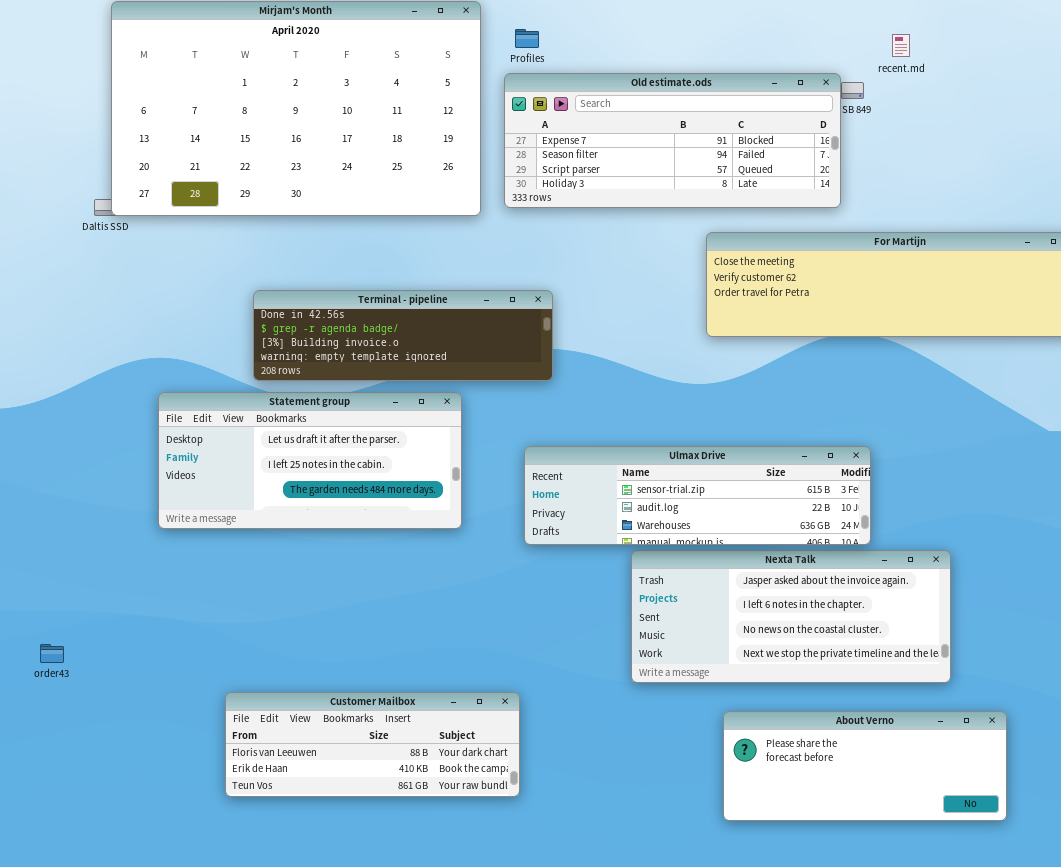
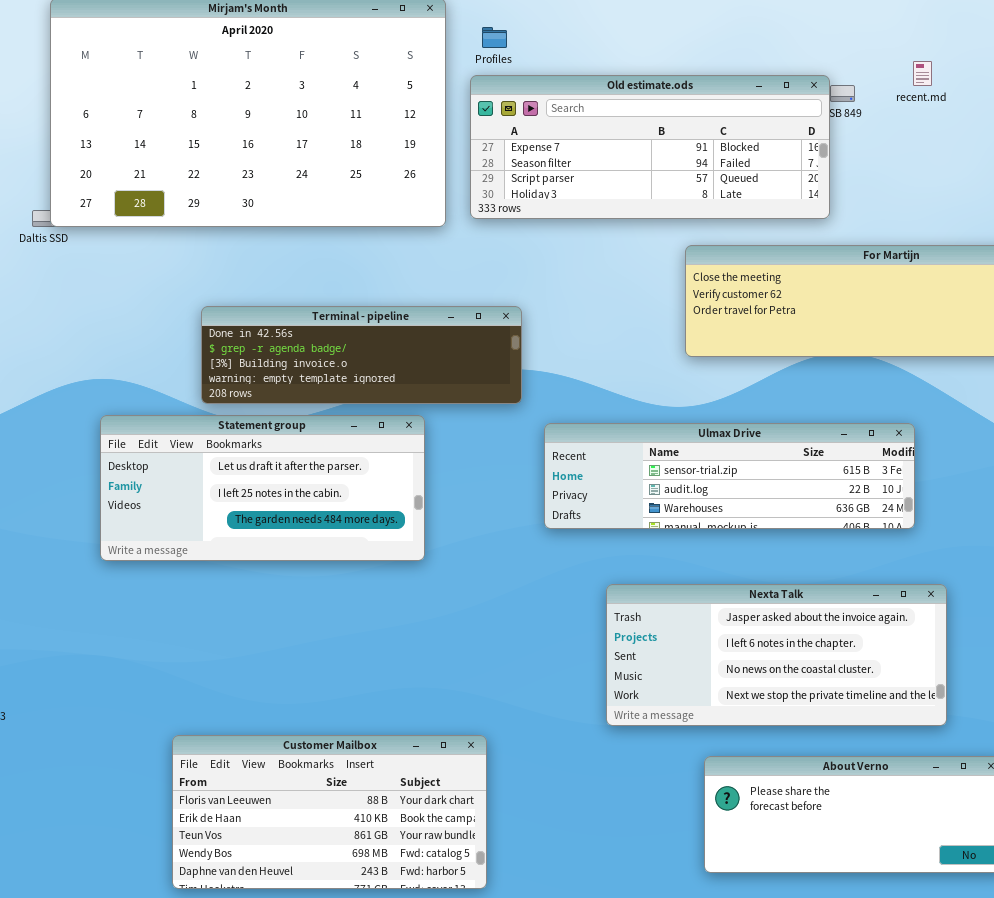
recent.md: [892,34,910,57] -> [913,61,932,86], moved
Ulmax Drive: [524,446,871,545] -> [544,423,915,529], moved
Customer Mailbox: [225,692,520,797] -> [172,735,487,889], resized

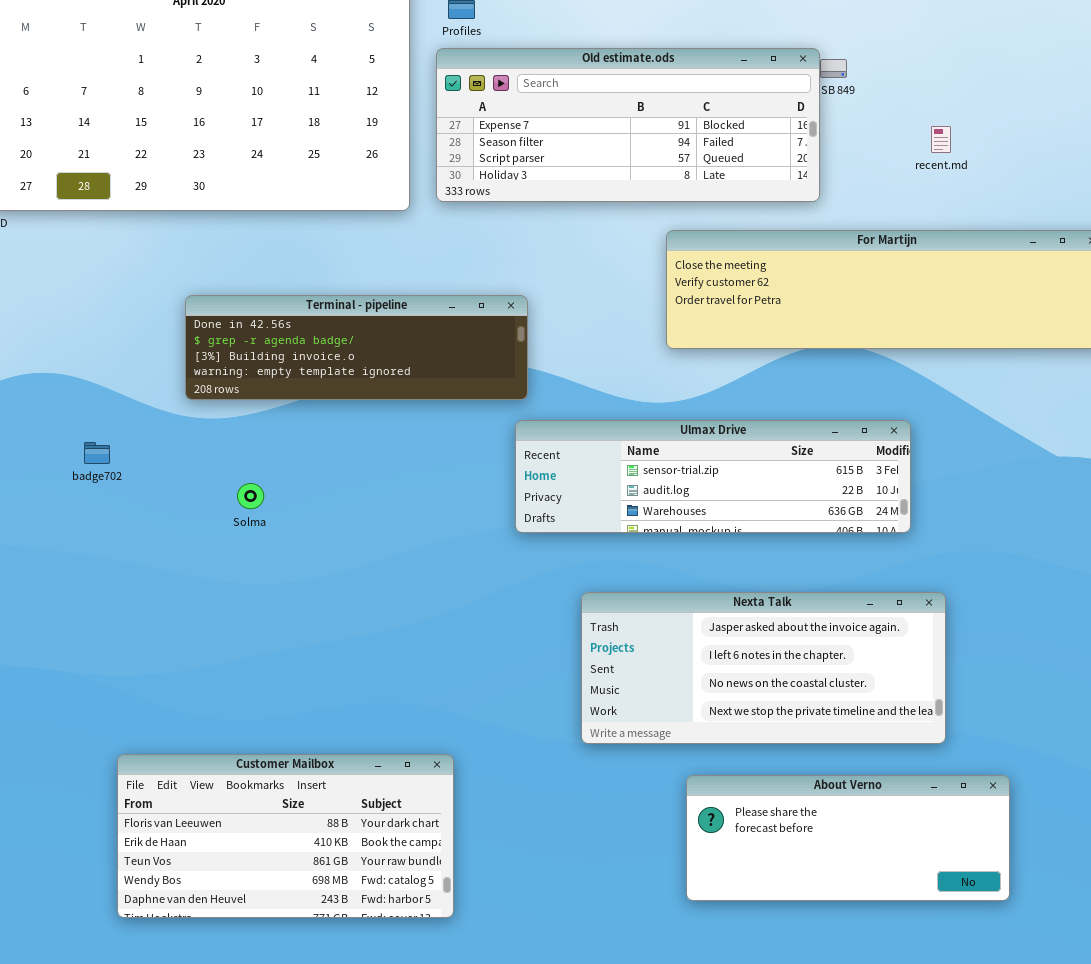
recent.md: [913,61,932,86] -> [931,126,951,153], moved
Terminal - pipeline: [201,306,522,404] -> [185,295,528,400], moved
Statement group: [100,415,425,561] -> none, closed

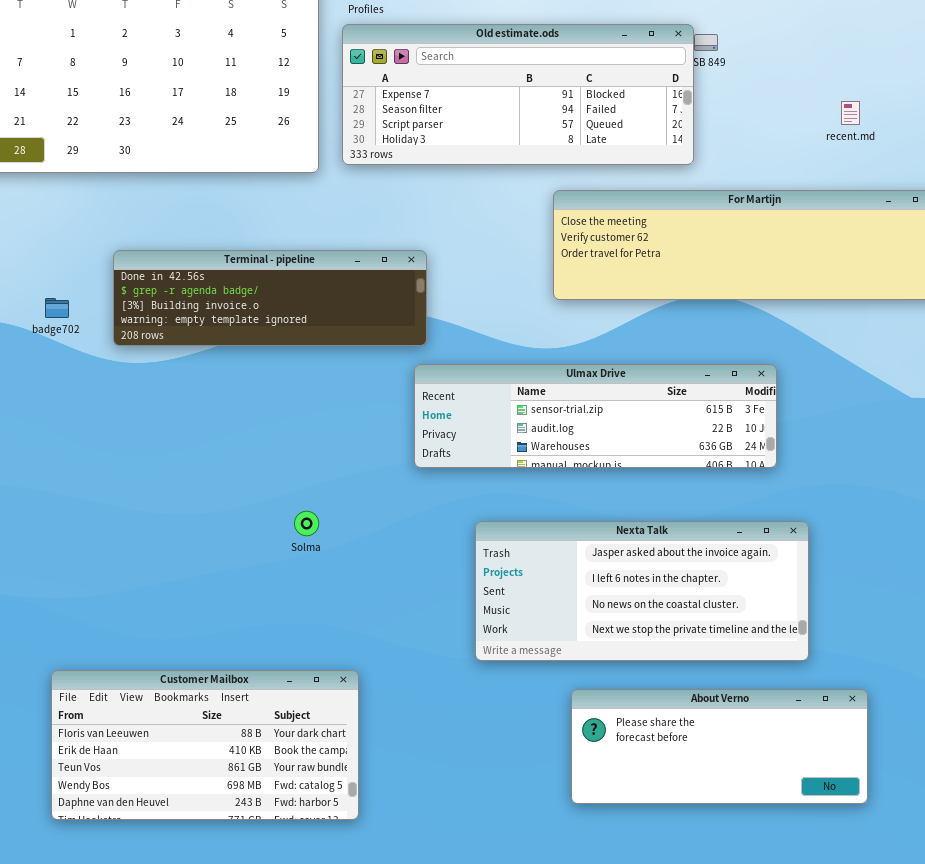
recent.md: [931,126,951,153] -> [841,101,860,125], moved
badge702: [84,442,110,464] -> [45,298,69,318], moved
Solma: [237,483,264,509] -> [294,511,319,536], moved

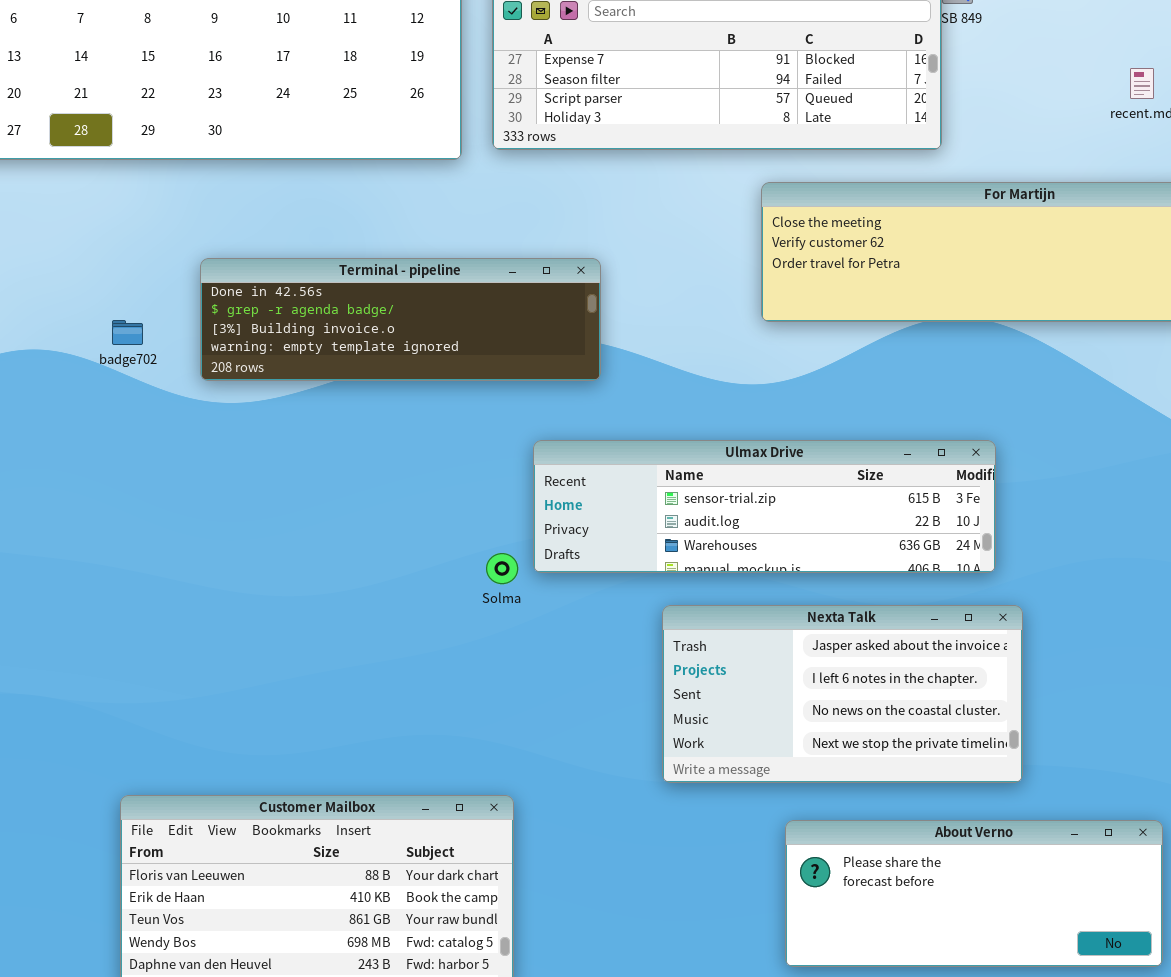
Ulmax Drive: [414,364,777,468] -> [533,440,996,573], moved
Solma: [294,511,319,536] -> [486,553,518,584], moved
Nexta Talk: [475,521,809,661] -> [662,605,1023,783], resized

